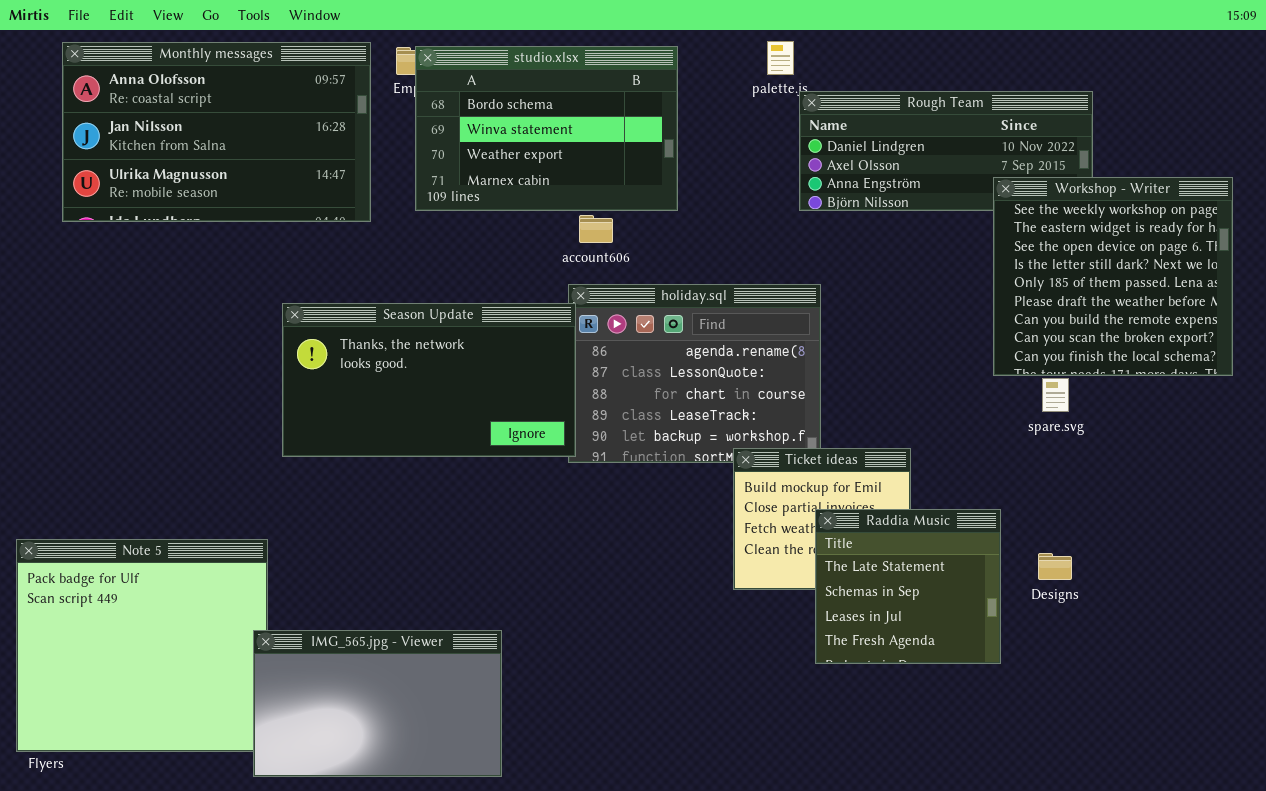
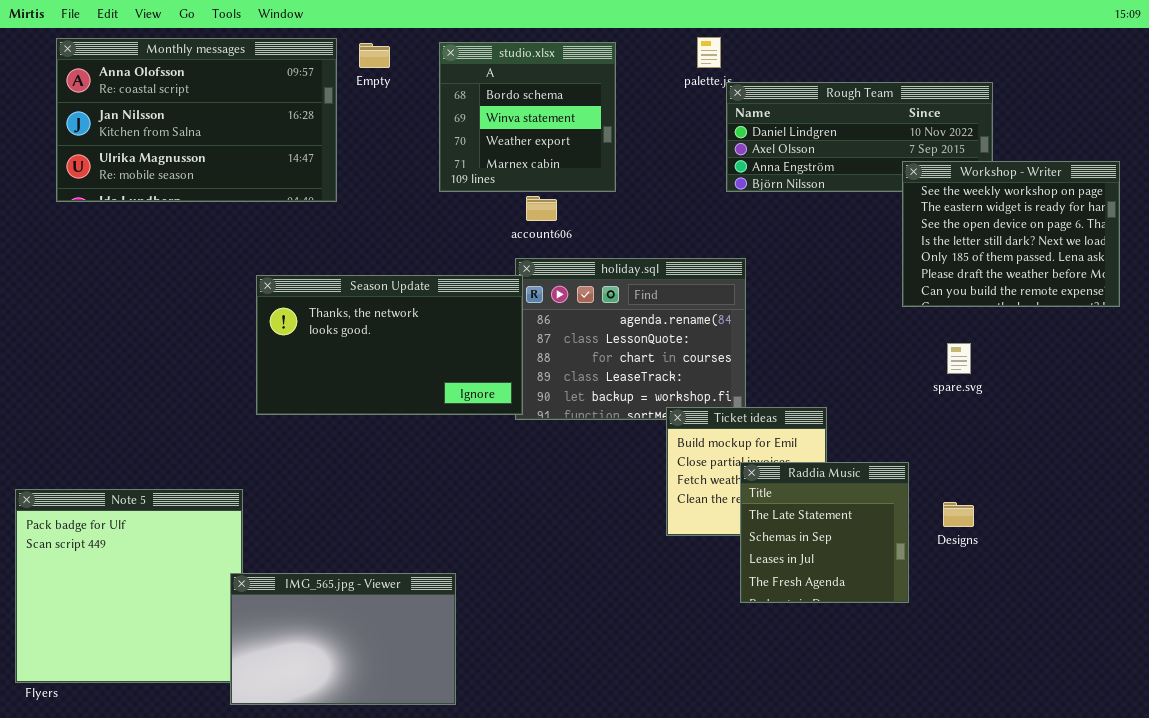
studio.xlsx: [415,46,678,211] -> [439,42,616,192], resized
Workshop - Writer: [993,177,1233,376] -> [902,161,1120,307], resized

